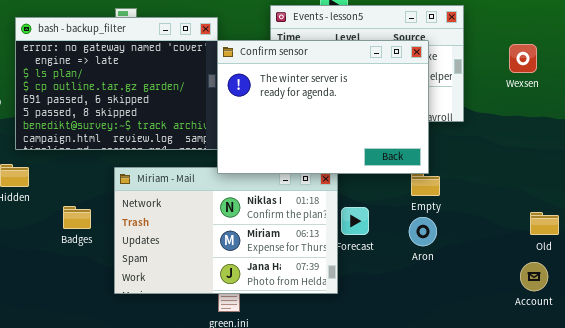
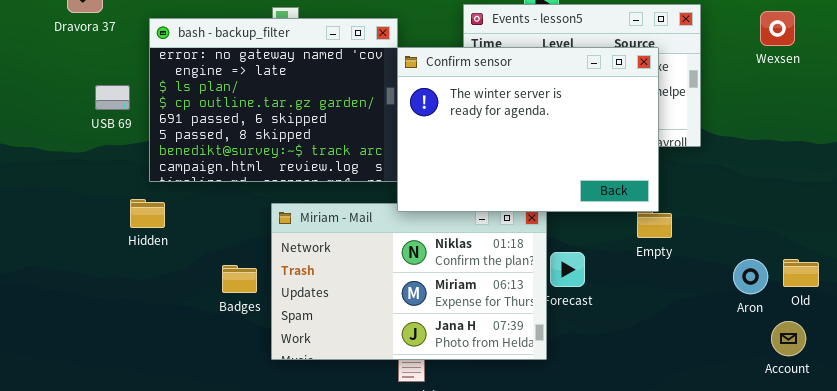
Wexsen: [509,44,537,73] -> [760,11,795,46], moved
Badges: [63,206,91,229] -> [222,265,257,293], moved
Aron: [409,217,437,246] -> [733,259,768,294], moved

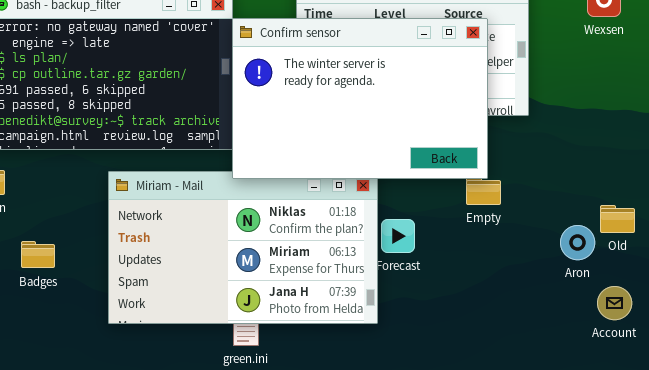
Old: [783,259,819,287] -> [600,205,635,233], moved
Badges: [222,265,257,293] -> [21,241,55,268], moved

